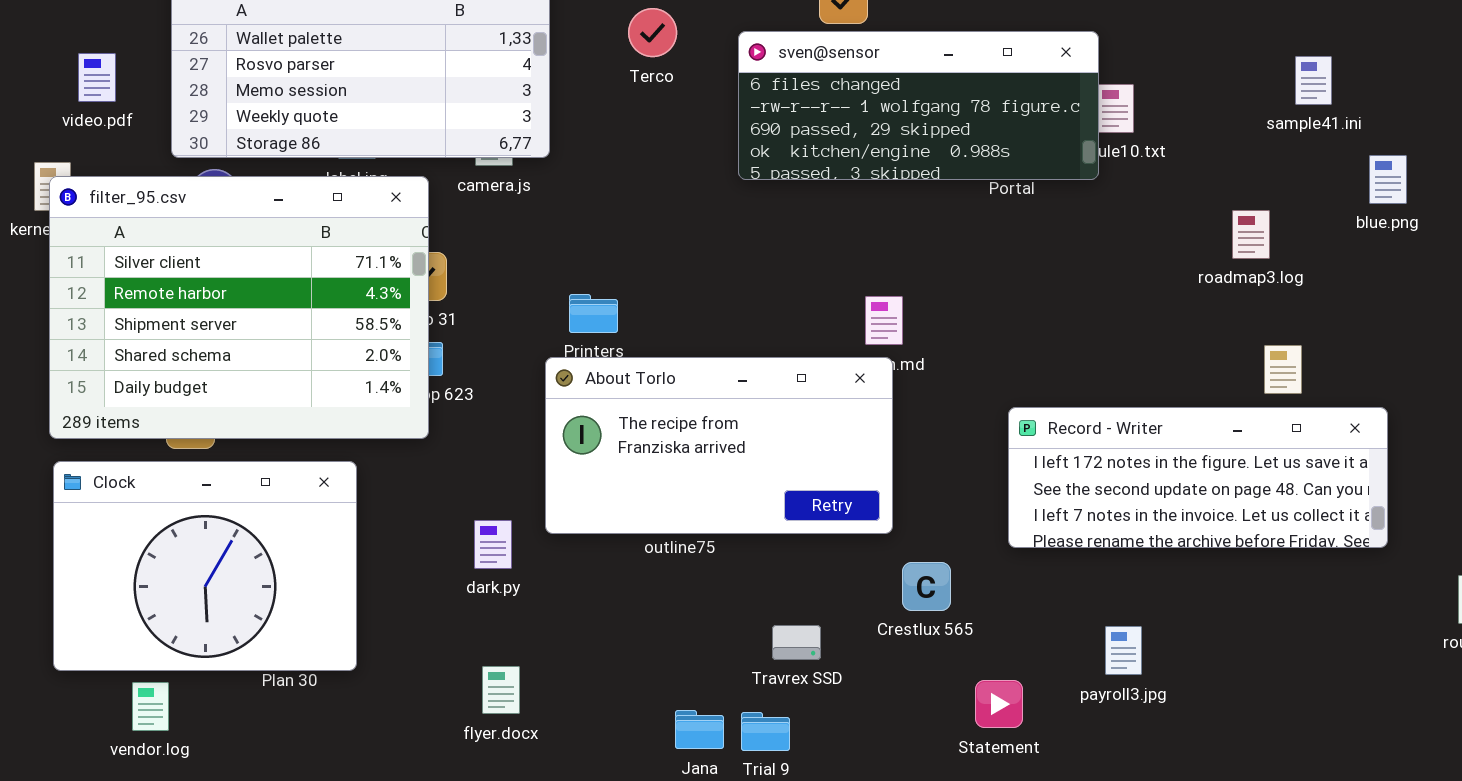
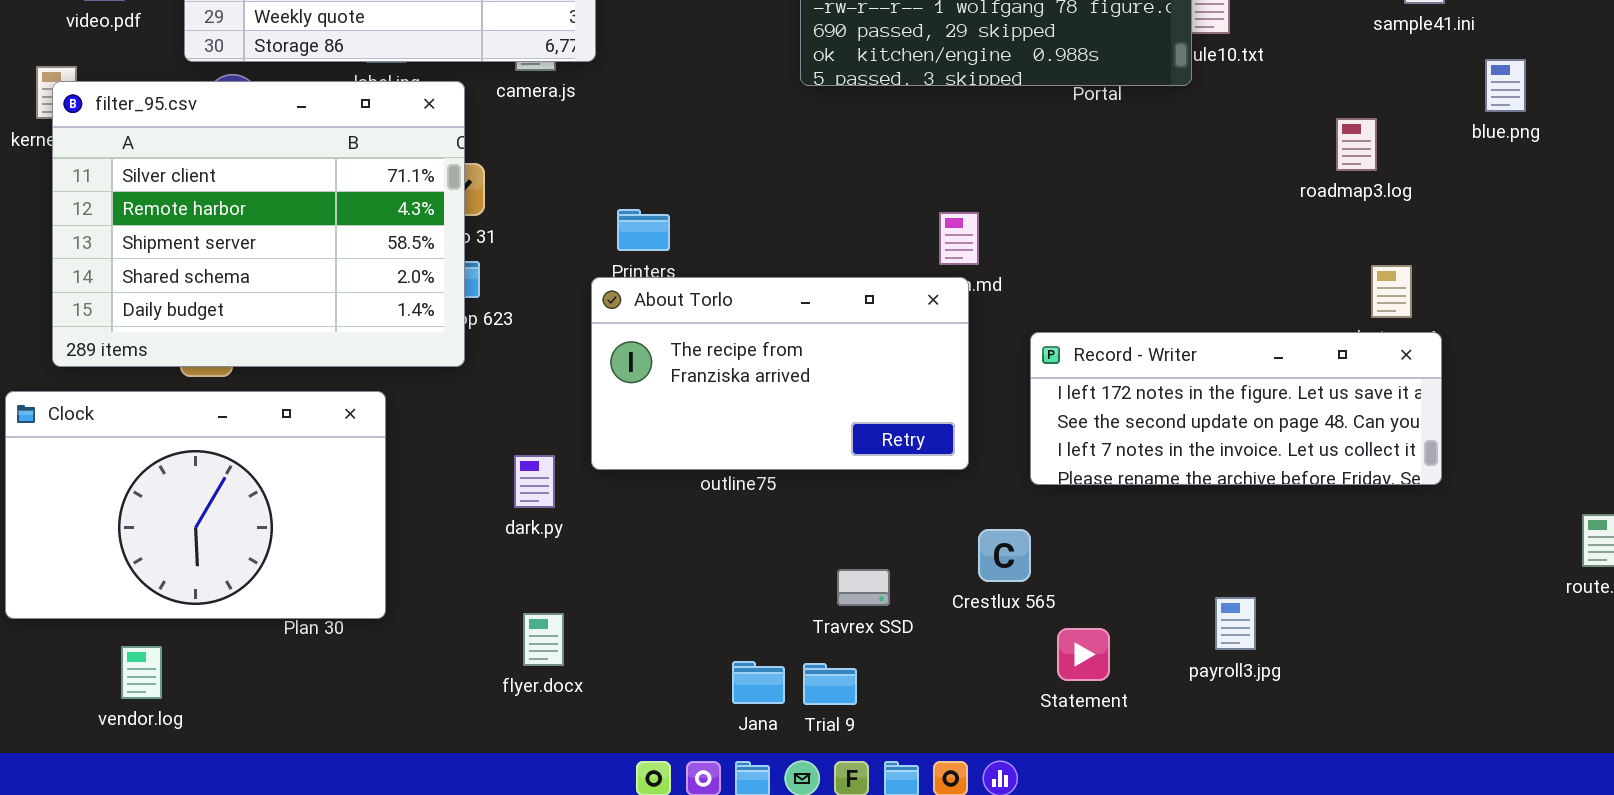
Record - Writer: [1008,407,1388,548] -> [1030,332,1442,485], moved
Clock: [53,461,357,671] -> [5,391,386,619], resized
Crestlux 565: [902,562,951,611] -> [978,529,1031,582], moved
payroll3.jpg: [1105,626,1142,675] -> [1215,597,1256,650], moved
vendor.log: [132,682,169,731] -> [121,646,162,699], moved

